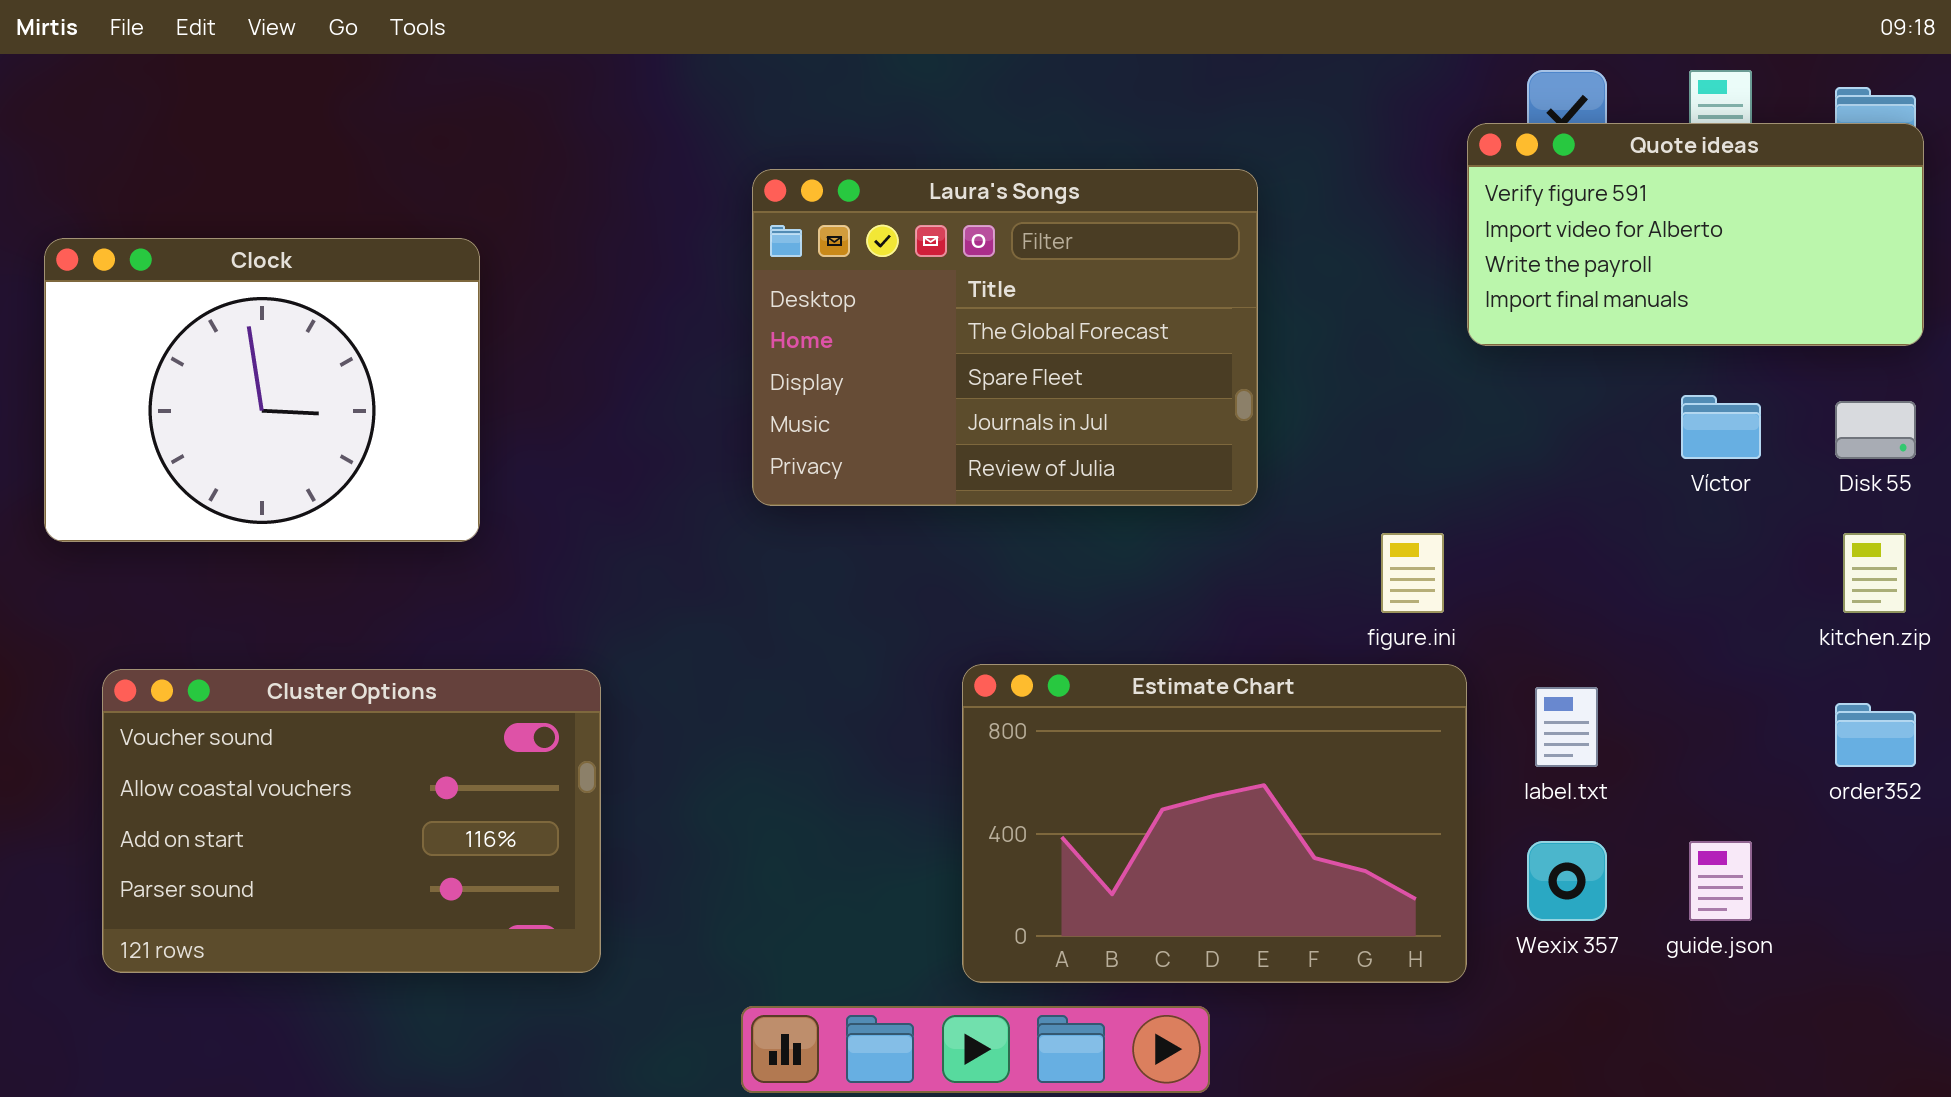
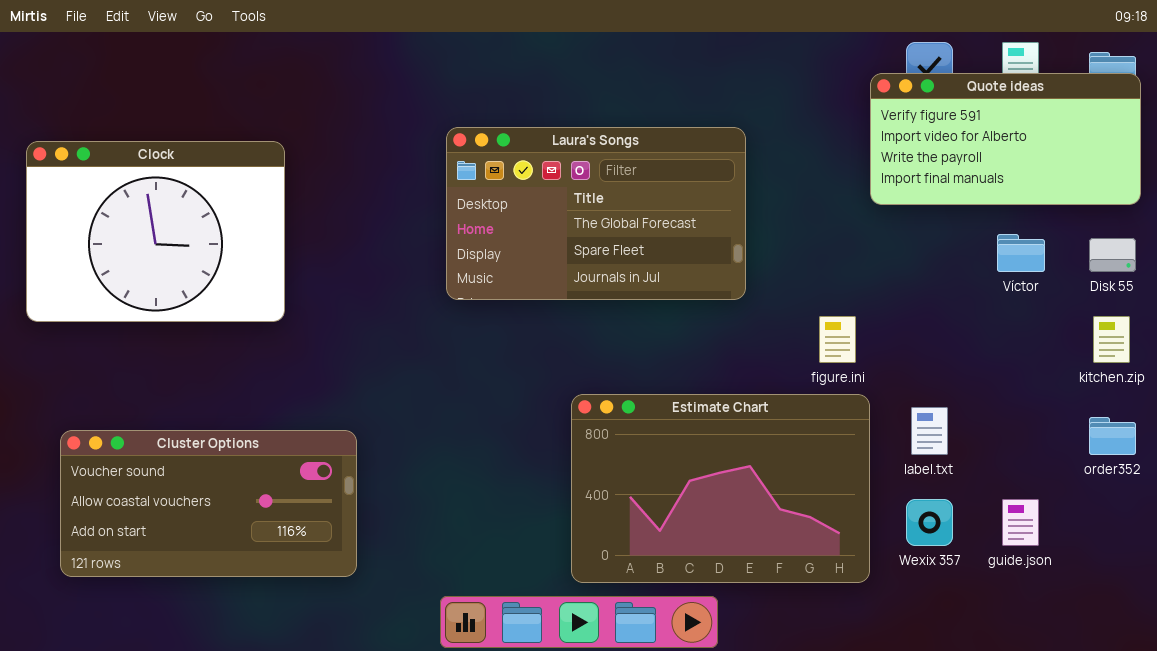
Laura's Songs: [752,169,1258,506] -> [446,127,746,300], resized
Cluster Options: [102,669,601,973] -> [60,430,357,577], resized

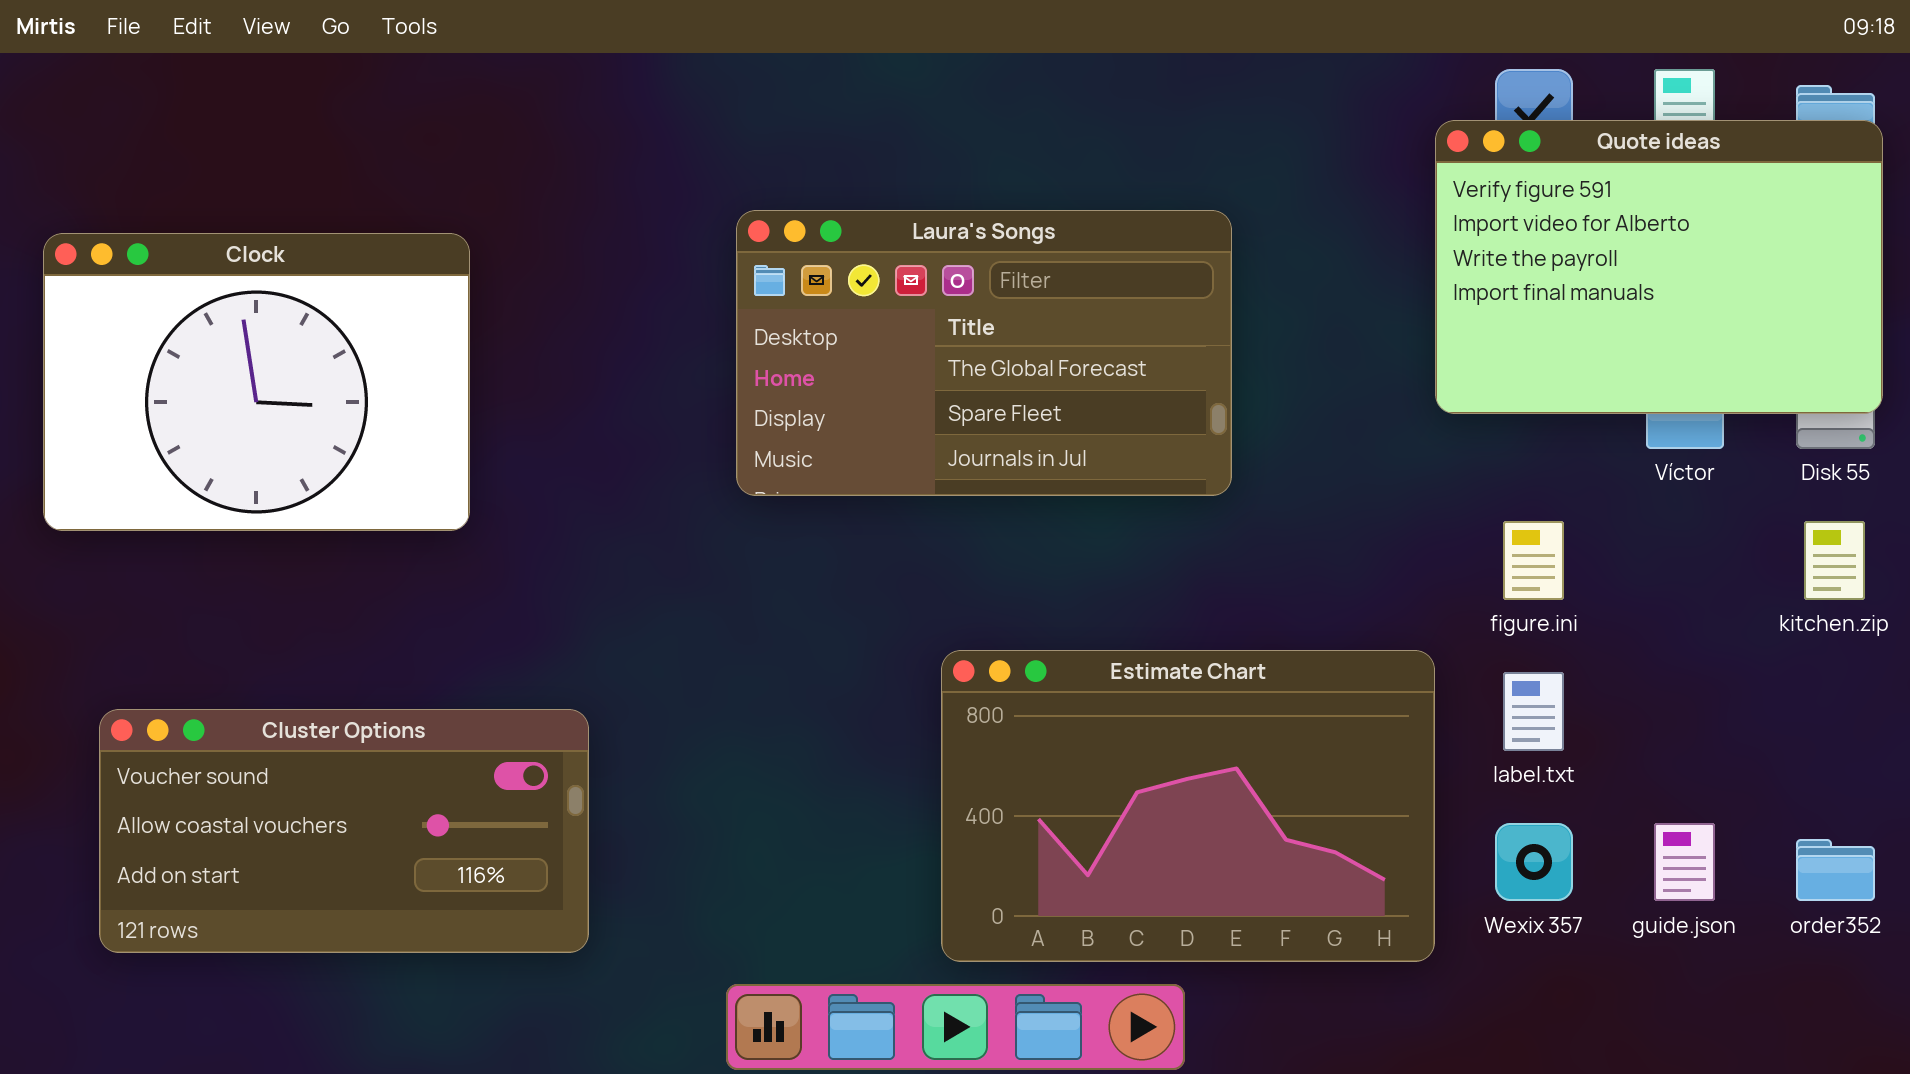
Quote ideas: [870,73,1141,205] -> [1435,120,1883,414], resized
figure.ini: [819,316,856,363] -> [1503,521,1564,600], moved
order352: [1089,417,1136,455] -> [1796,839,1875,901], moved

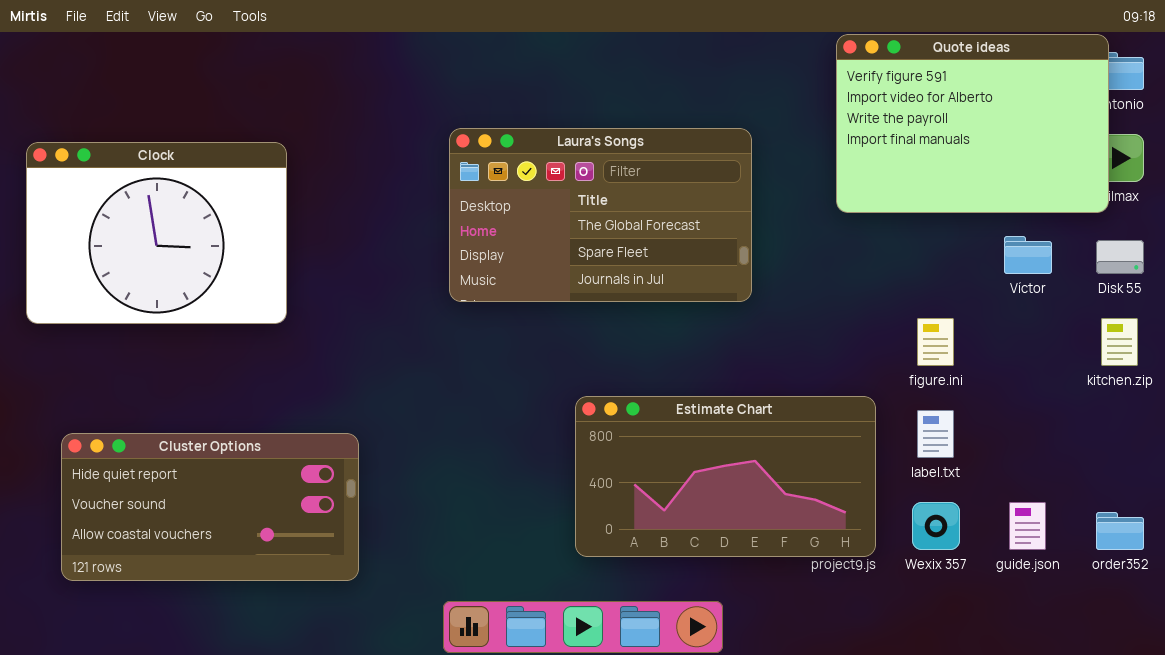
Quote ideas: [1435,120,1883,414] -> [836,34,1109,213], moved
Estimate Chart: [941,650,1435,962] -> [575,396,876,557], resized
Cluster Options: [99,709,589,953] -> [61,433,359,581], scrolled up 1 row

